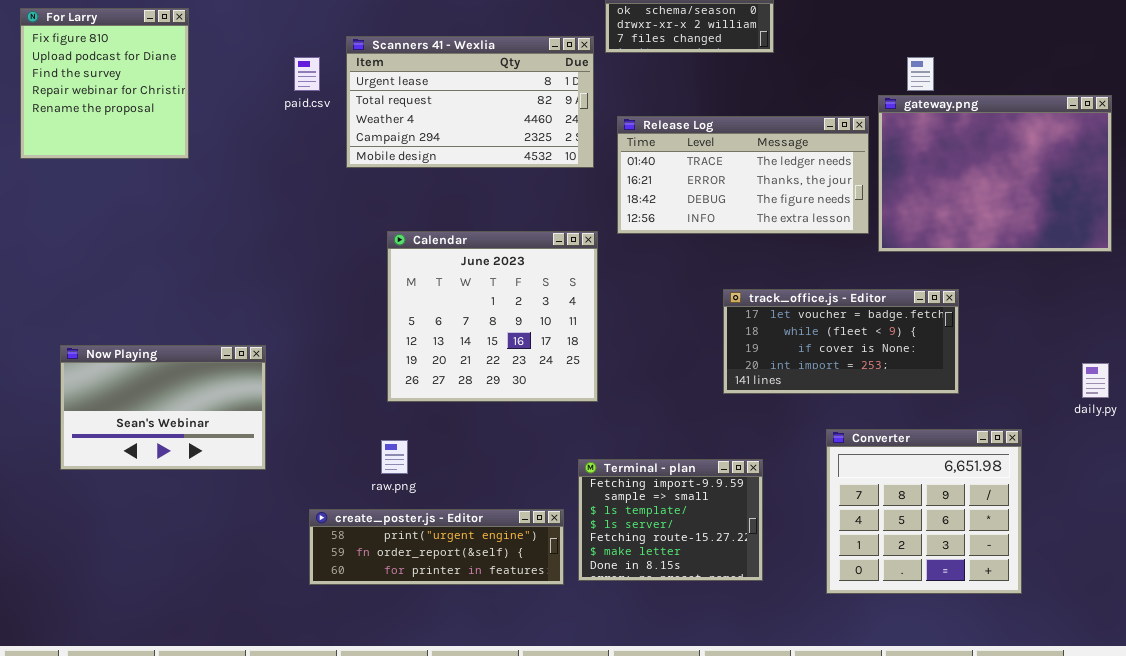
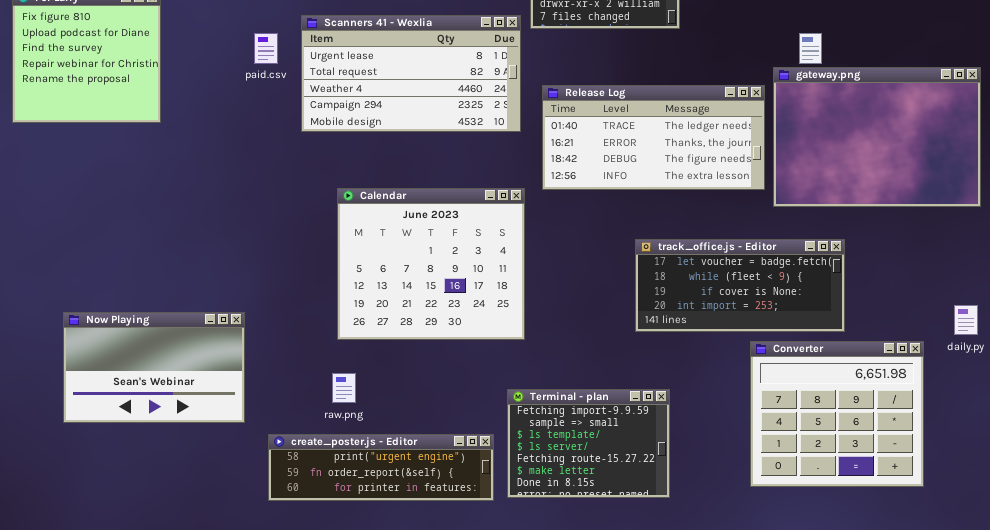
Now Playing: [60,345,266,470] -> [63,312,245,423], moved
Converter: [826,429,1022,594] -> [750,341,924,487], moved

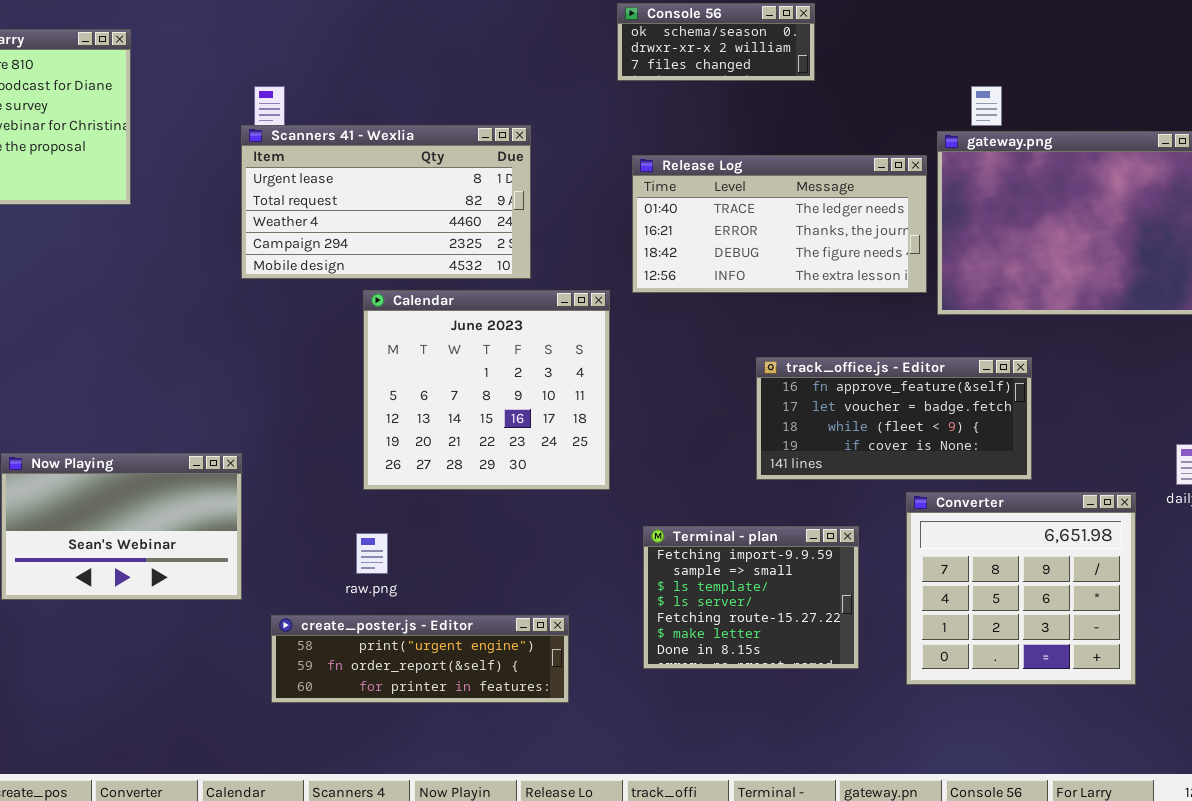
Scanners 41 - Wexlia: [301,15,521,132] -> [241,125,531,279], moved
track_office.js - Editor: [635,239,845,332] -> [756,357,1032,480], scrolled up 1 row
Terminal - plan: [507,389,670,498] -> [643,526,859,669], moved

